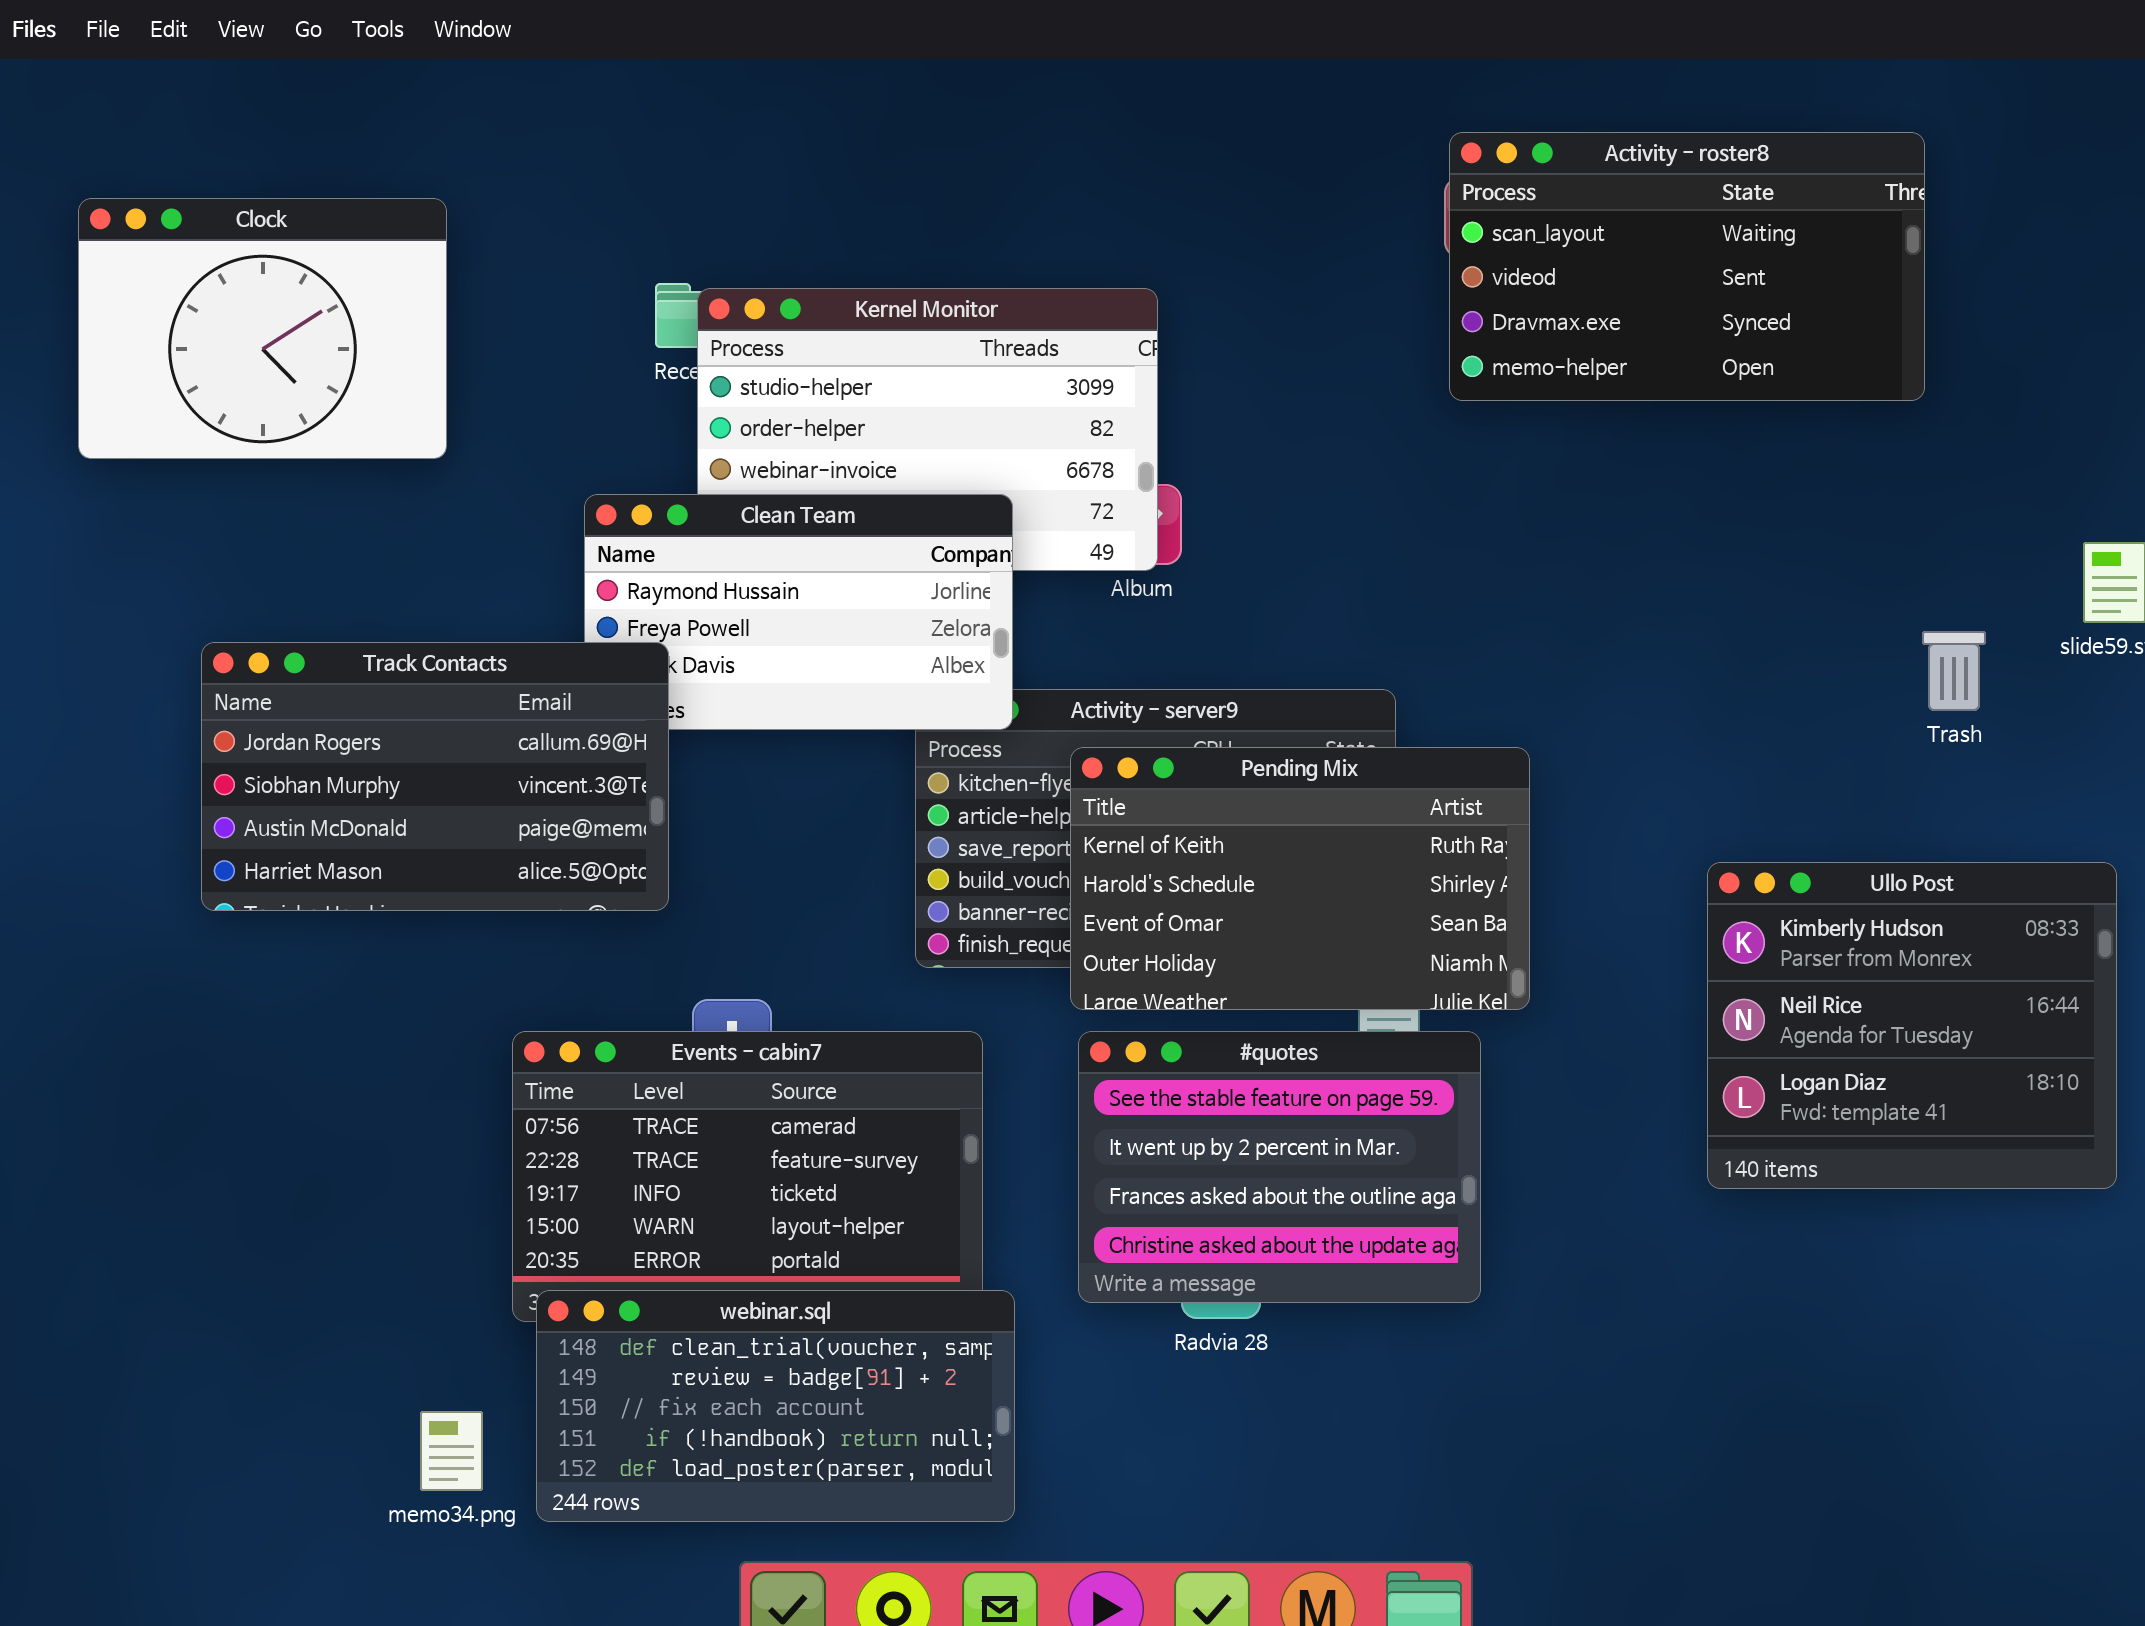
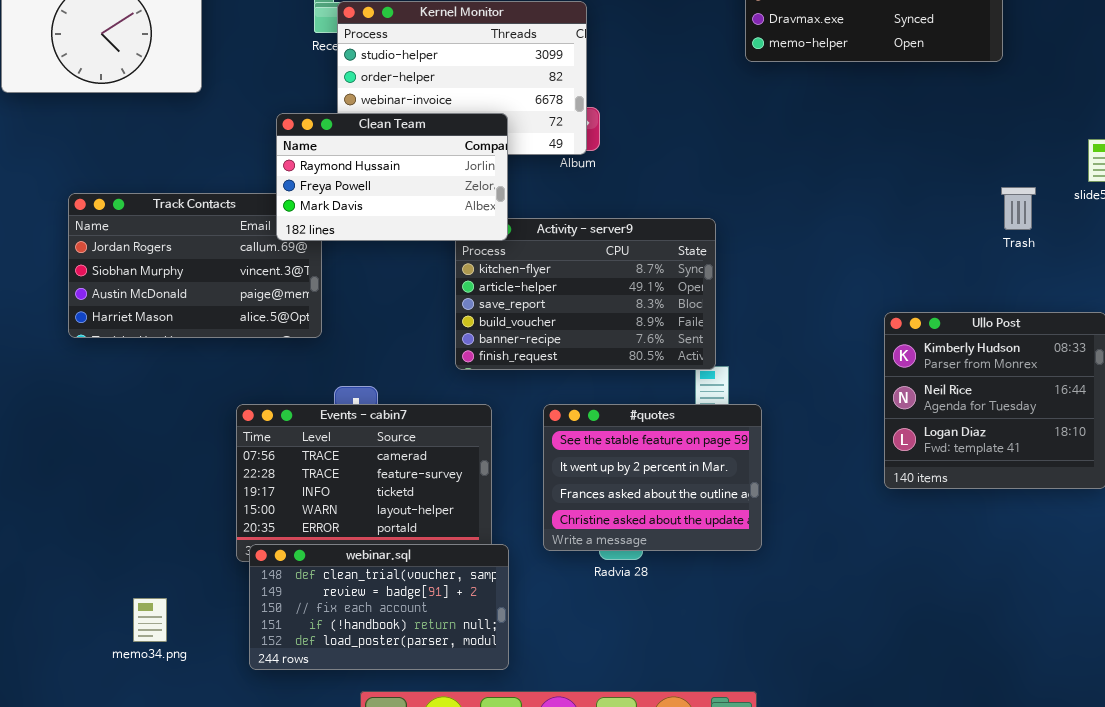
Clean Team: [584,494,1013,730] -> [276,113,508,241], raised
Pending Mix: [1070,747,1530,1010] -> none, closed
memo34.png: [420,1411,483,1491] -> [133,598,167,642], moved

